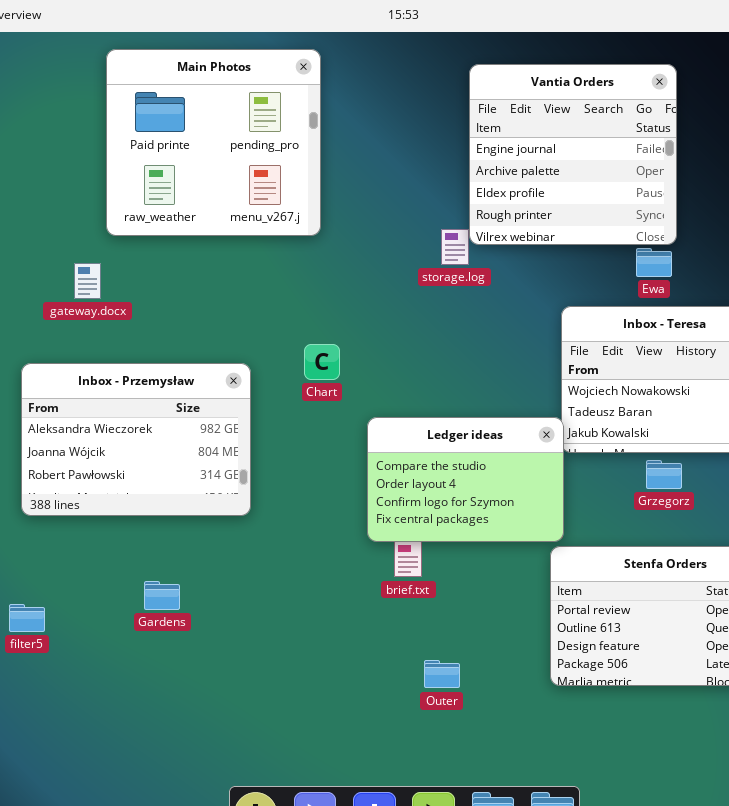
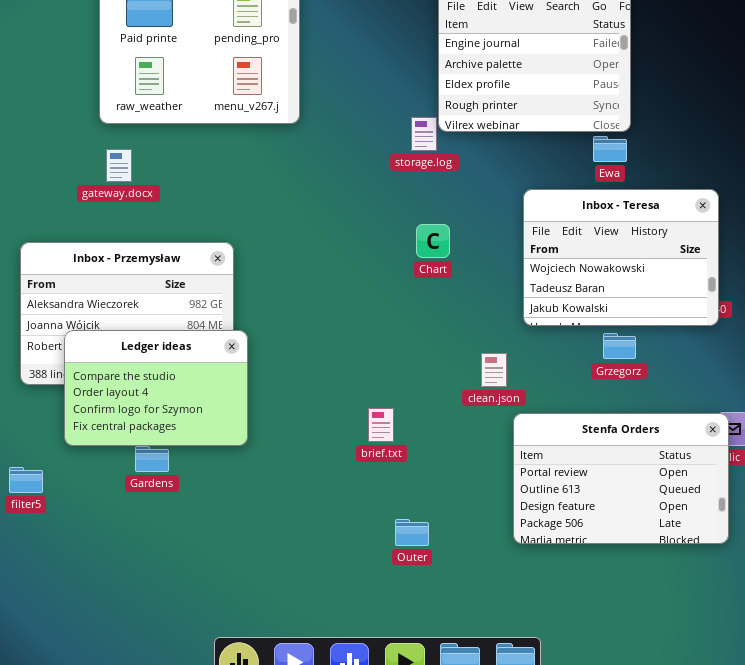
gateway.docx: [74,263,101,299] -> [106,149,132,182], moved
Chart: [304,344,340,380] -> [416,224,450,258], moved
Ledger ideas: [367,417,564,542] -> [64,330,248,446], moved

